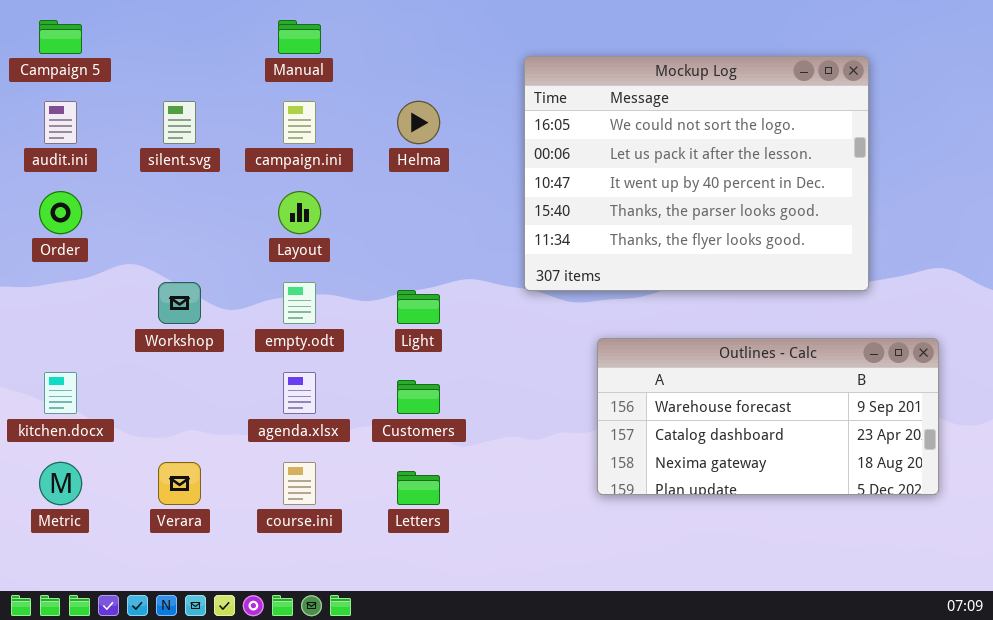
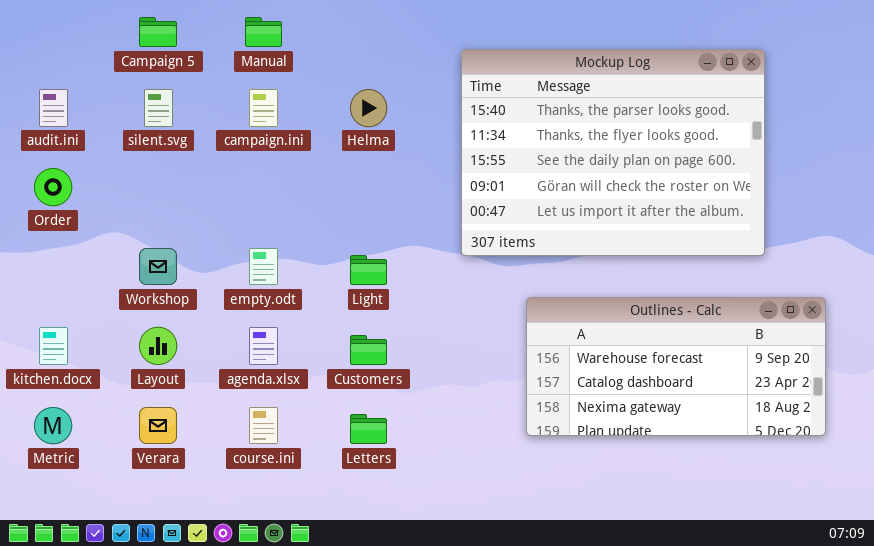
Campaign 5: [39,20,82,54] -> [139,17,177,47], moved
Mockup Log: [524,56,869,291] -> [461,49,765,256], scrolled down 3 rows
Layout: [278,191,321,234] -> [139,327,177,365], moved

